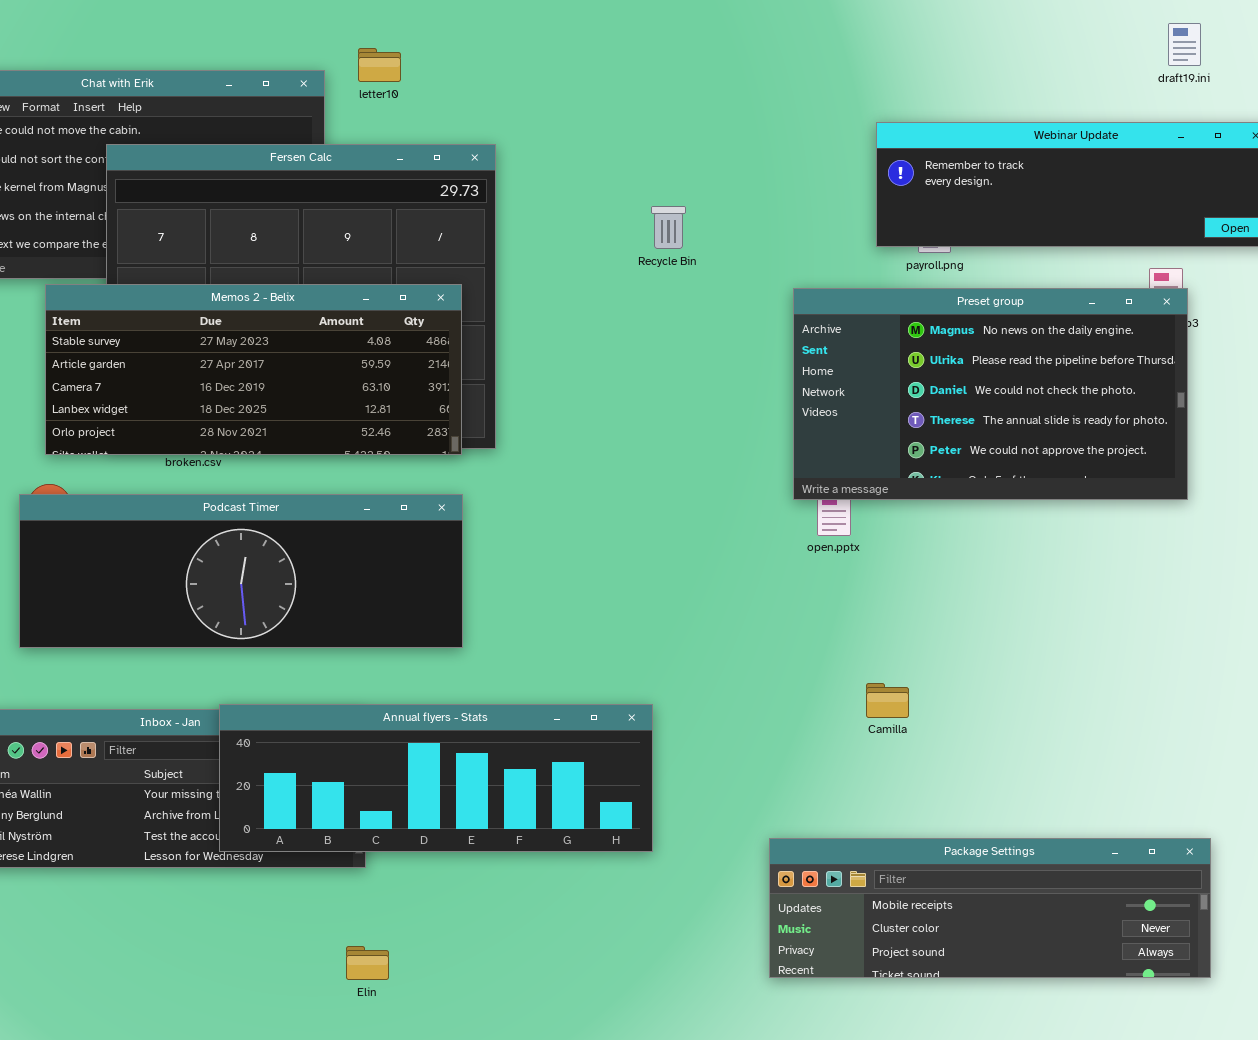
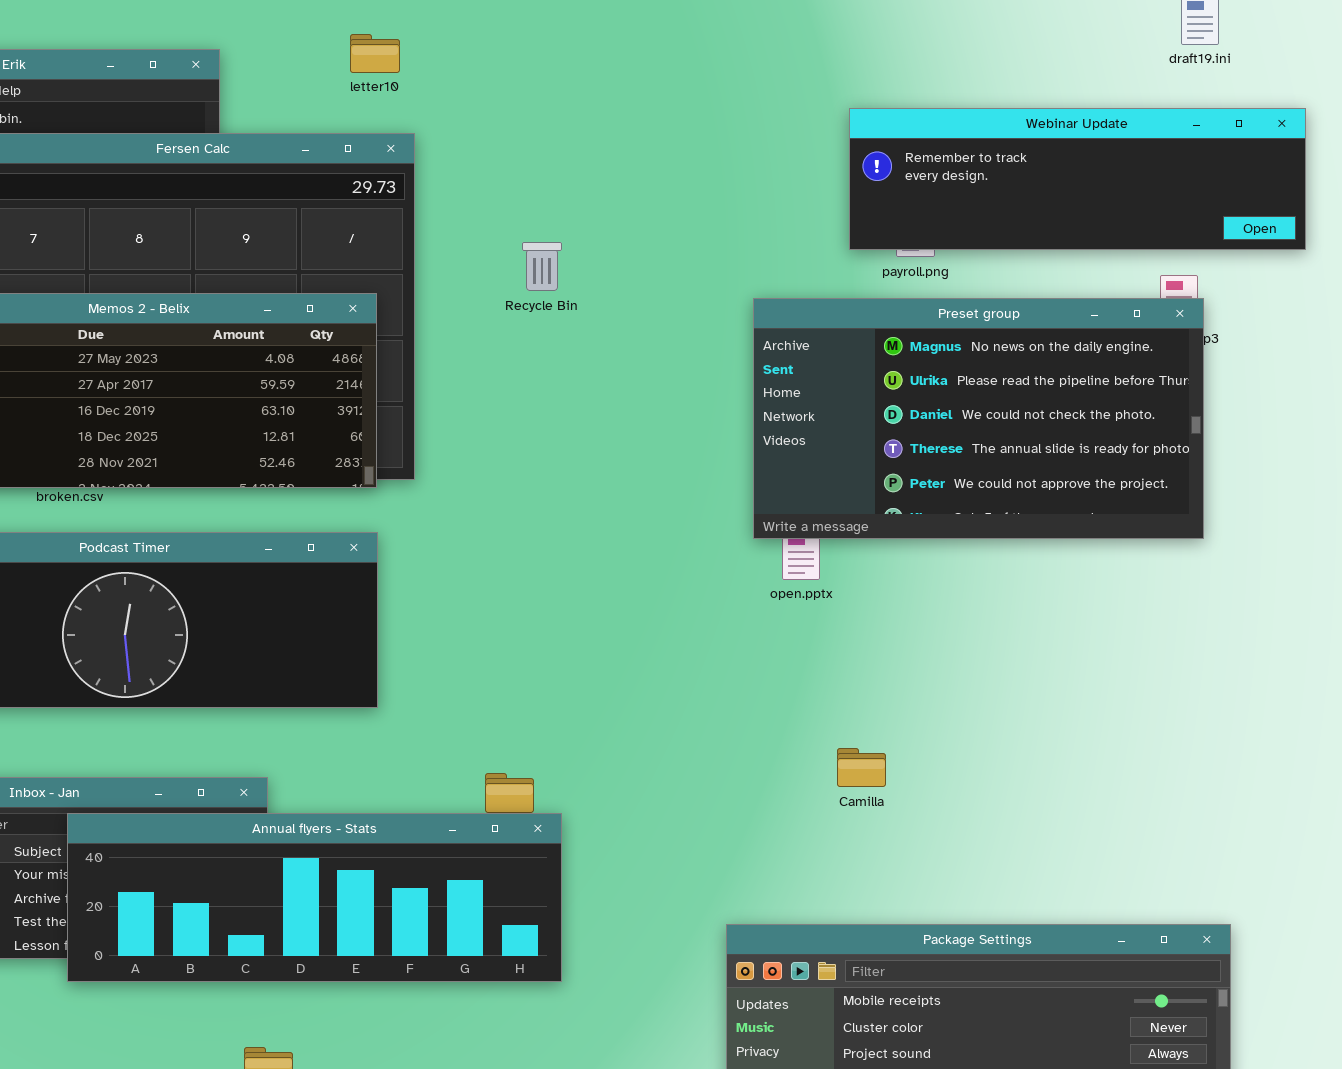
letter10: [358,48,401,82] -> [350,34,400,73], moved
Recycle Bin: [651,206,686,249] -> [522,242,562,291], moved
Annual flyers - Stats: [219,704,653,852] -> [67,813,562,982], moved

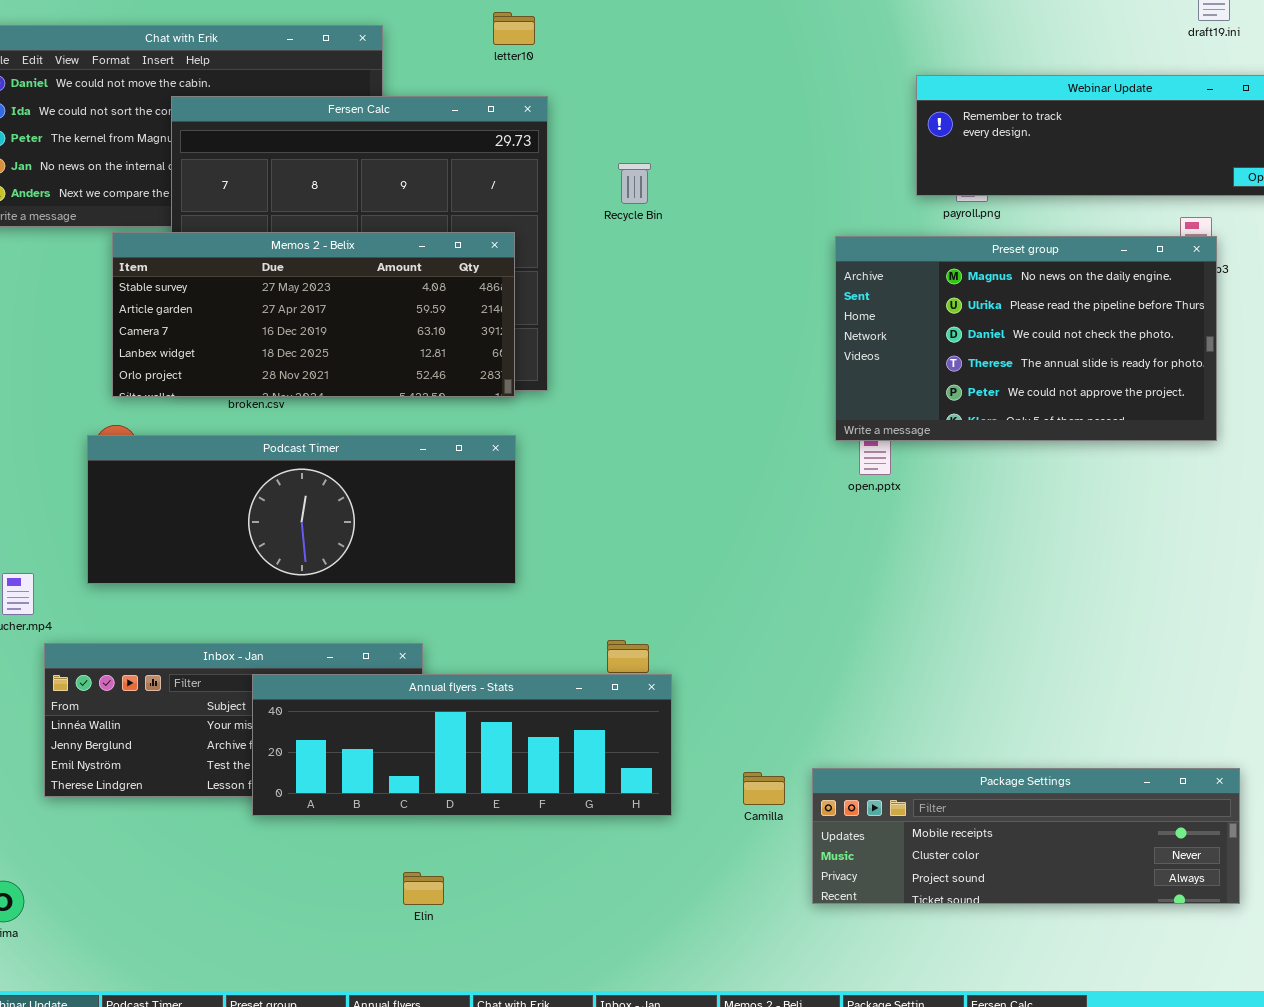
Recycle Bin: [522,242,562,291] -> [618,163,651,204], moved
Camilla: [837,748,886,787] -> [743,772,785,805], moved

